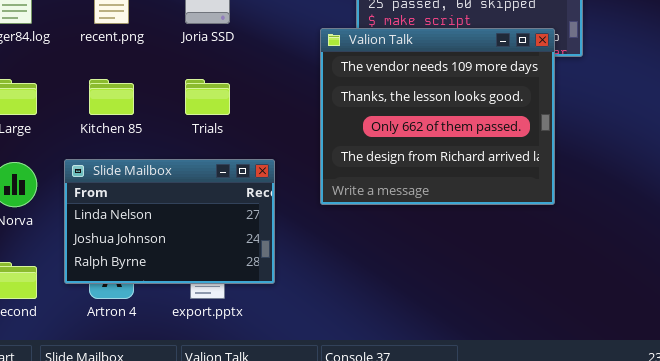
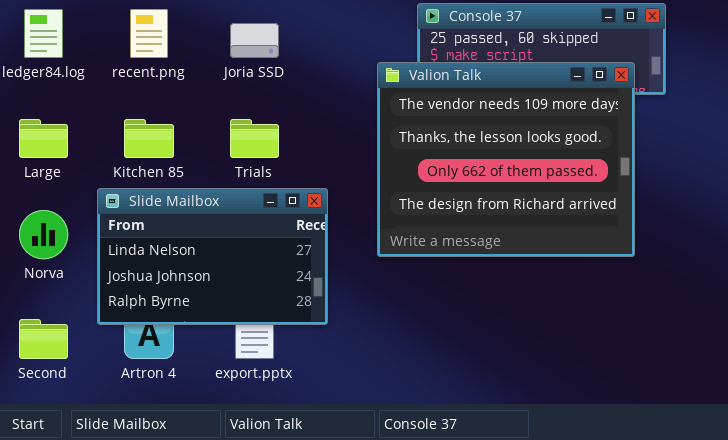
Slide Mailbox: [64,159,275,284] -> [97,188,328,325], moved

